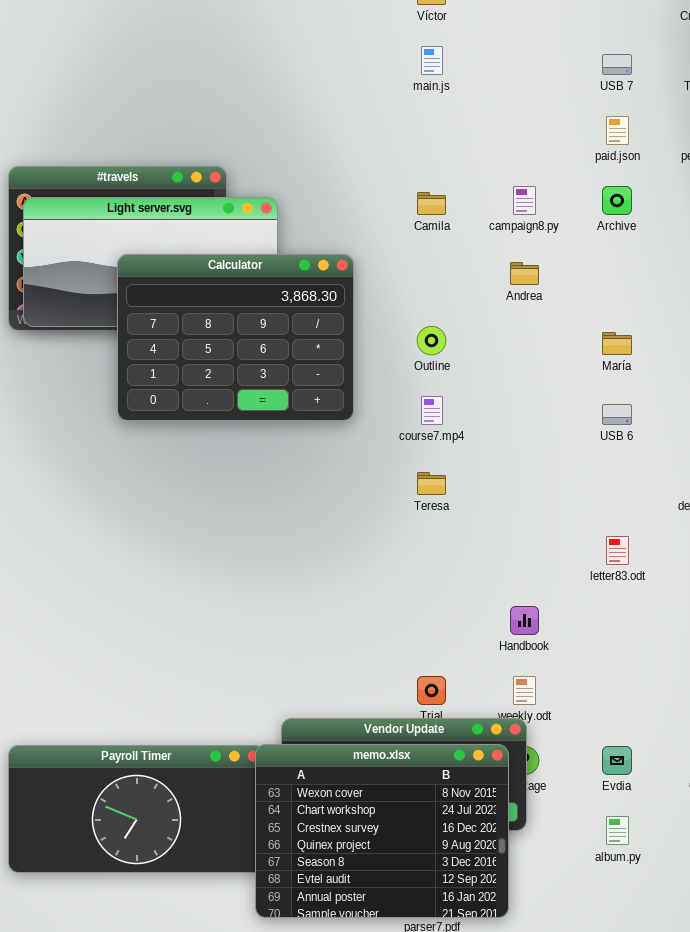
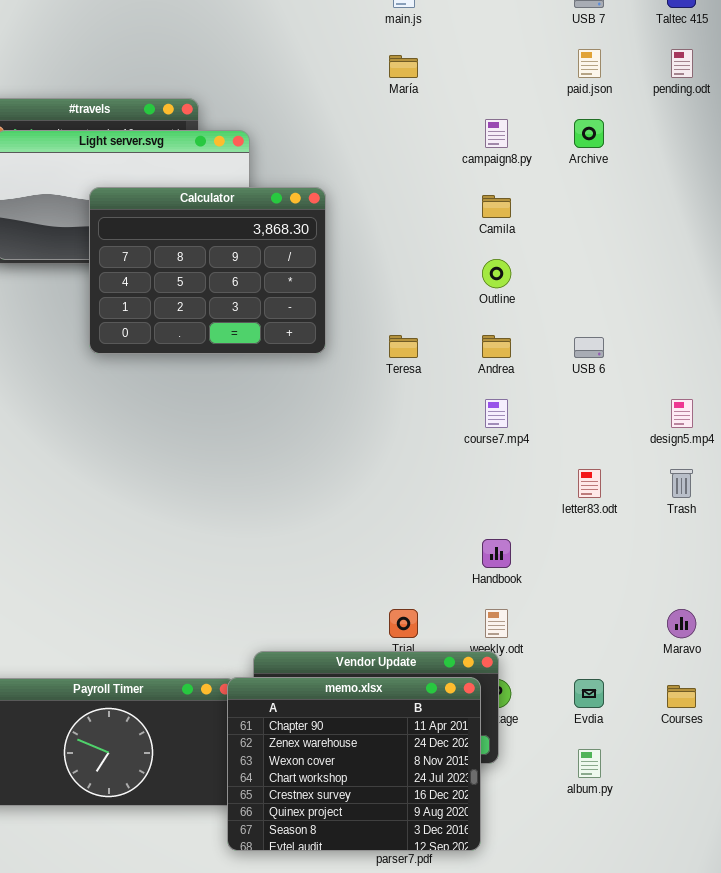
Camila: [417,192,446,215] -> [482,195,511,218], moved
Andrea: [510,262,539,285] -> [482,335,511,358], moved
Outline: [417,326,446,355] -> [482,259,511,288], moved
María: [602,332,632,355] -> [389,55,418,78], moved
course7.mp4: [421,396,443,425] -> [485,399,508,428], moved
Teresa: [417,472,446,495] -> [389,335,418,358], moved
memo.xlsx: [255,744,509,918] -> [227,677,481,851], scrolled up 2 rows

